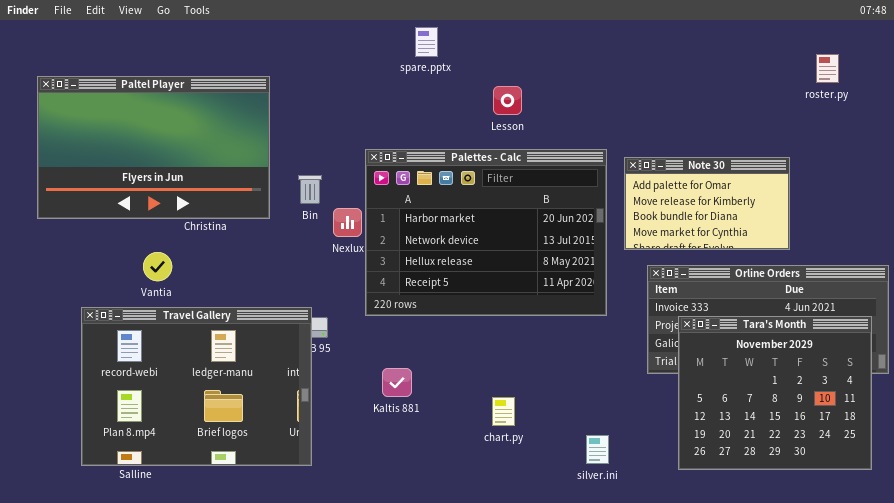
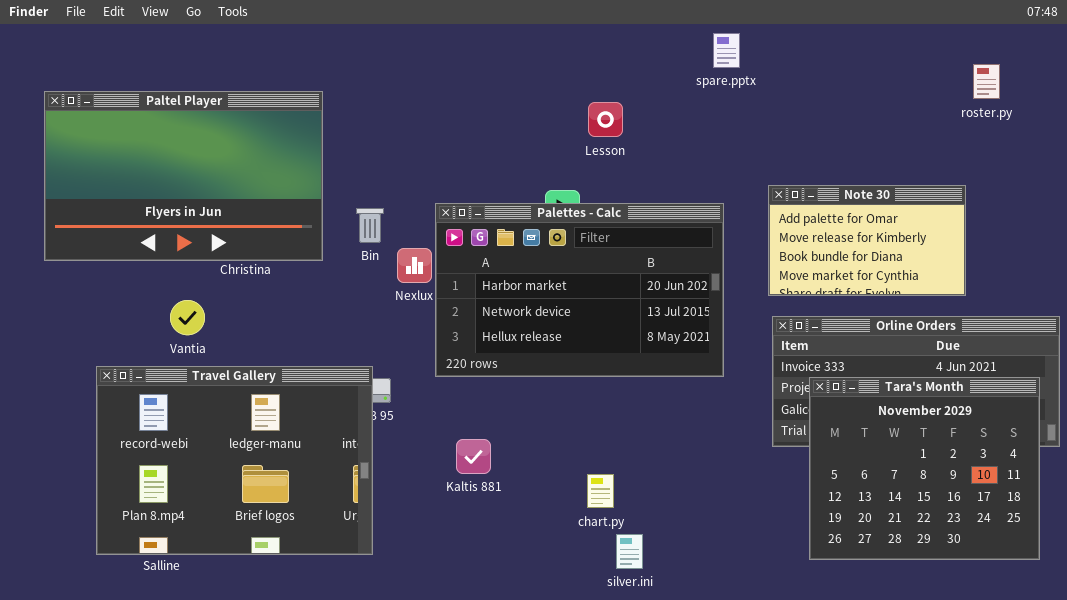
spare.pptx: [415,27,438,57] -> [713,33,740,68], moved
Palettes - Calc: [365,149,607,316] -> [435,203,724,377], resized
Note 30: [624,157,790,250] -> [768,185,966,296], moved
silver.ini: [586,435,609,464] -> [616,534,643,569], moved

